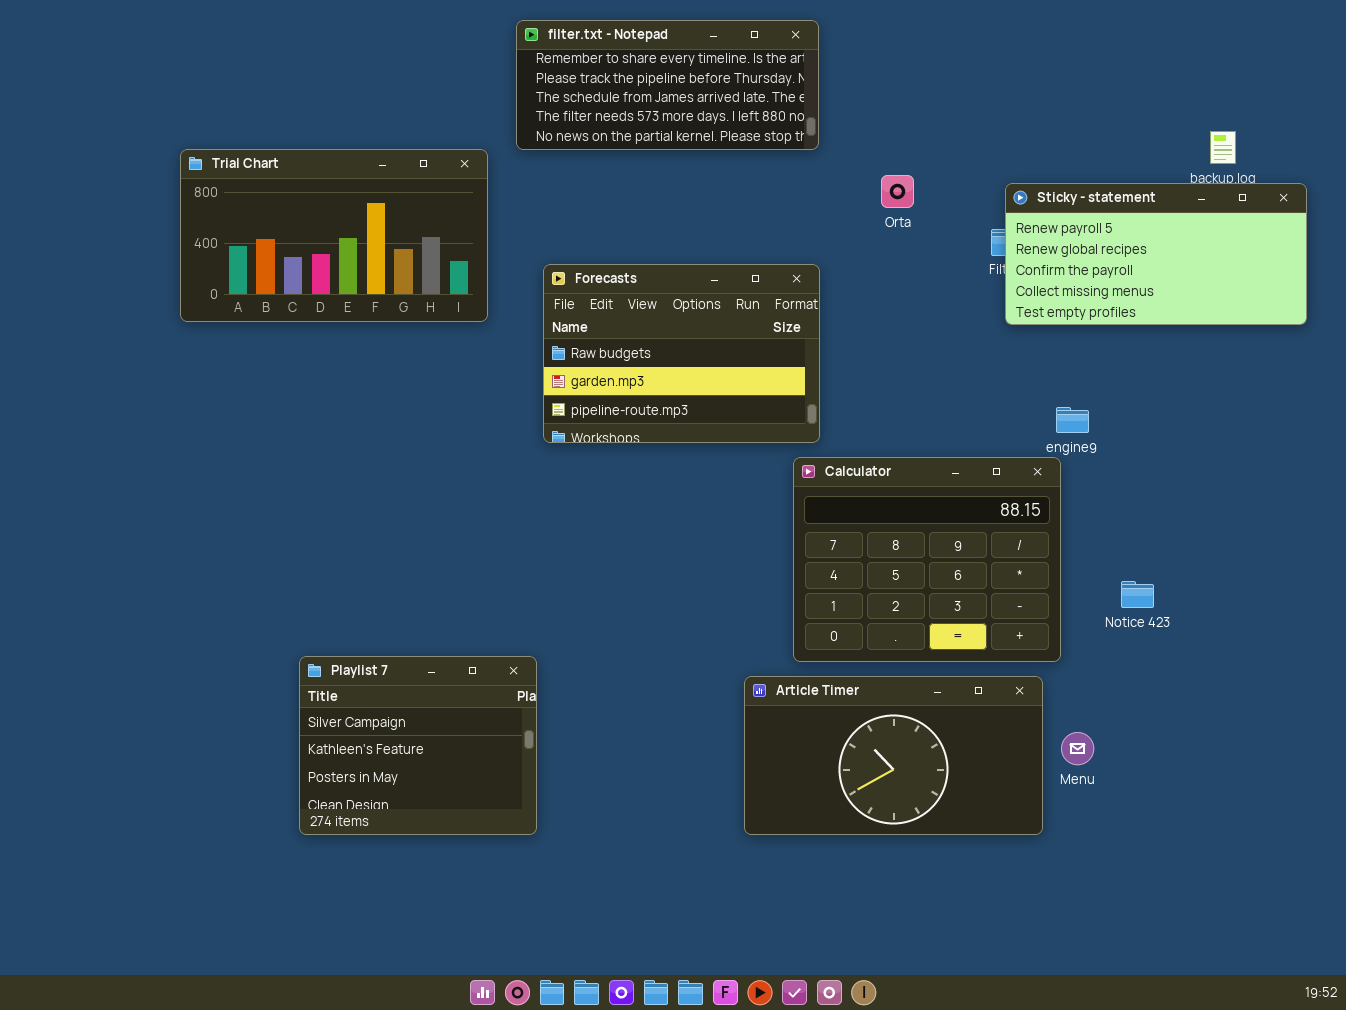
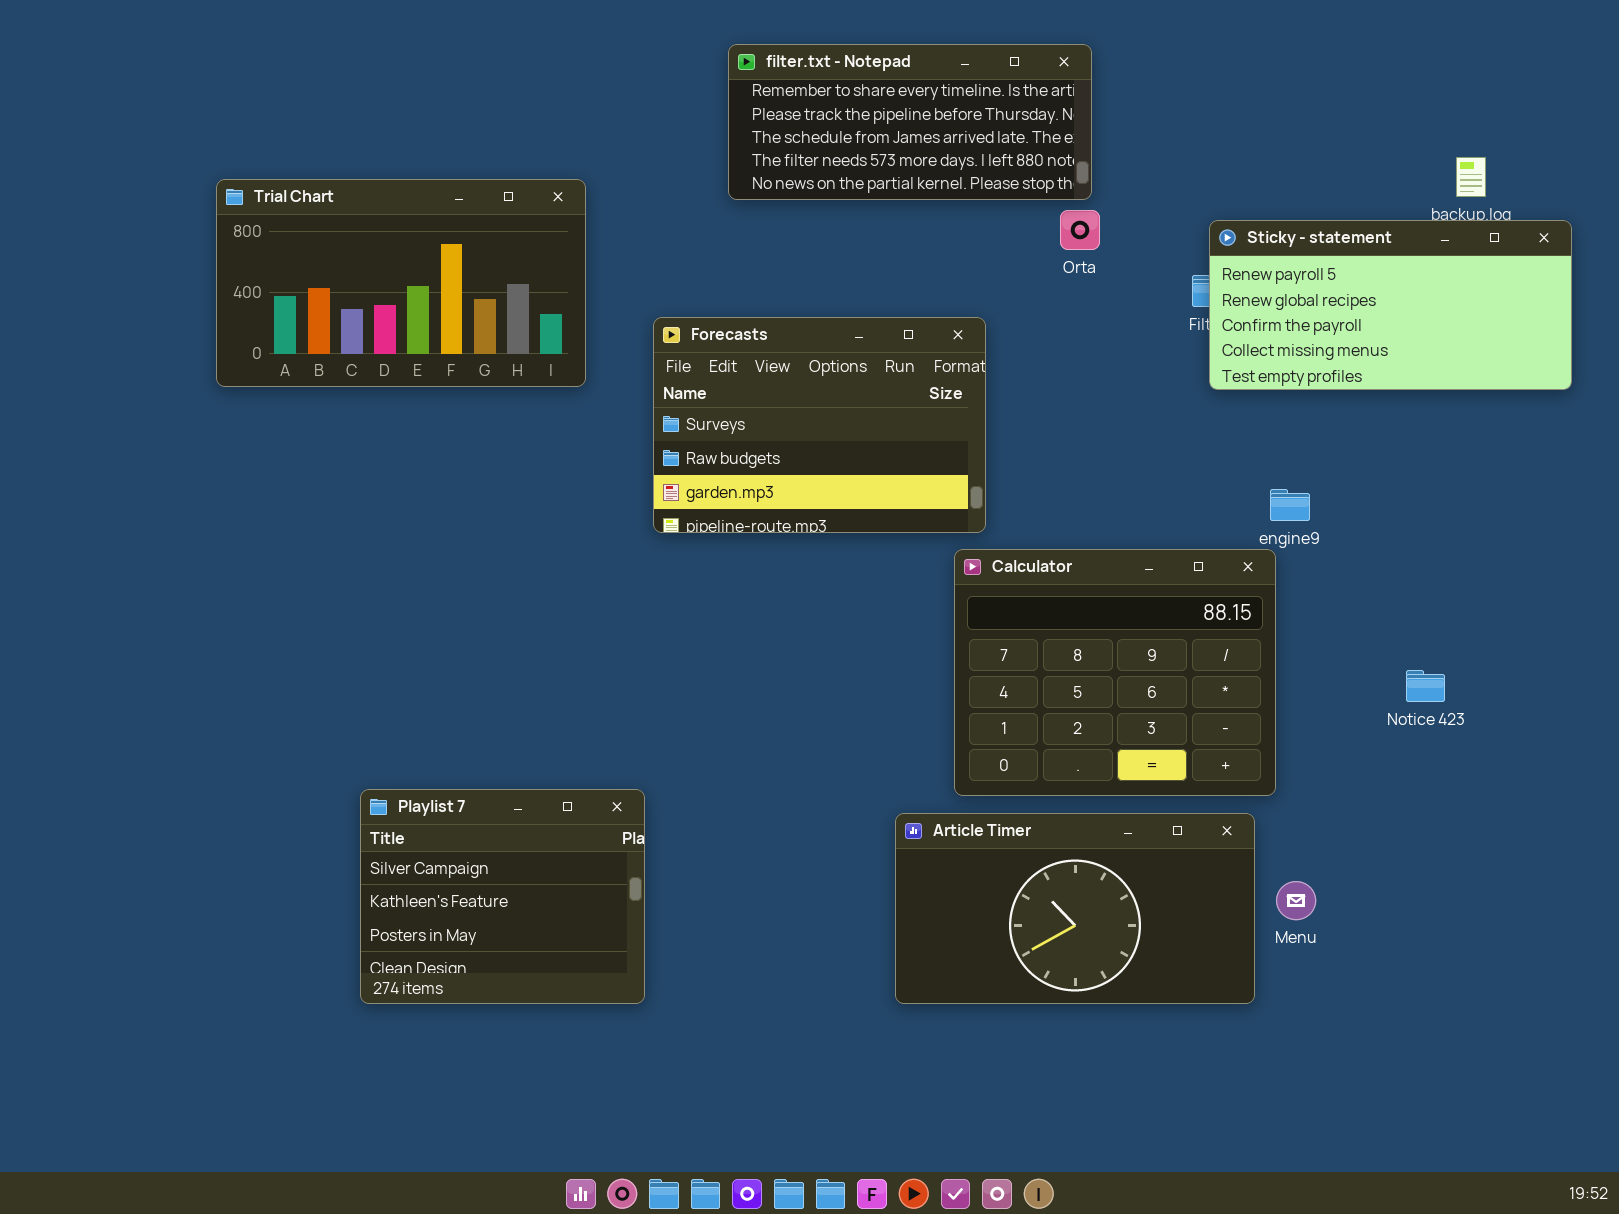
filter.txt - Notepad: [516,20,819,150] -> [728,44,1092,200], moved
Forecasts: [543,264,820,443] -> [653,317,986,533], scrolled up 1 row
Notice 423: [1121,581,1154,608] -> [1406,670,1445,702], moved

